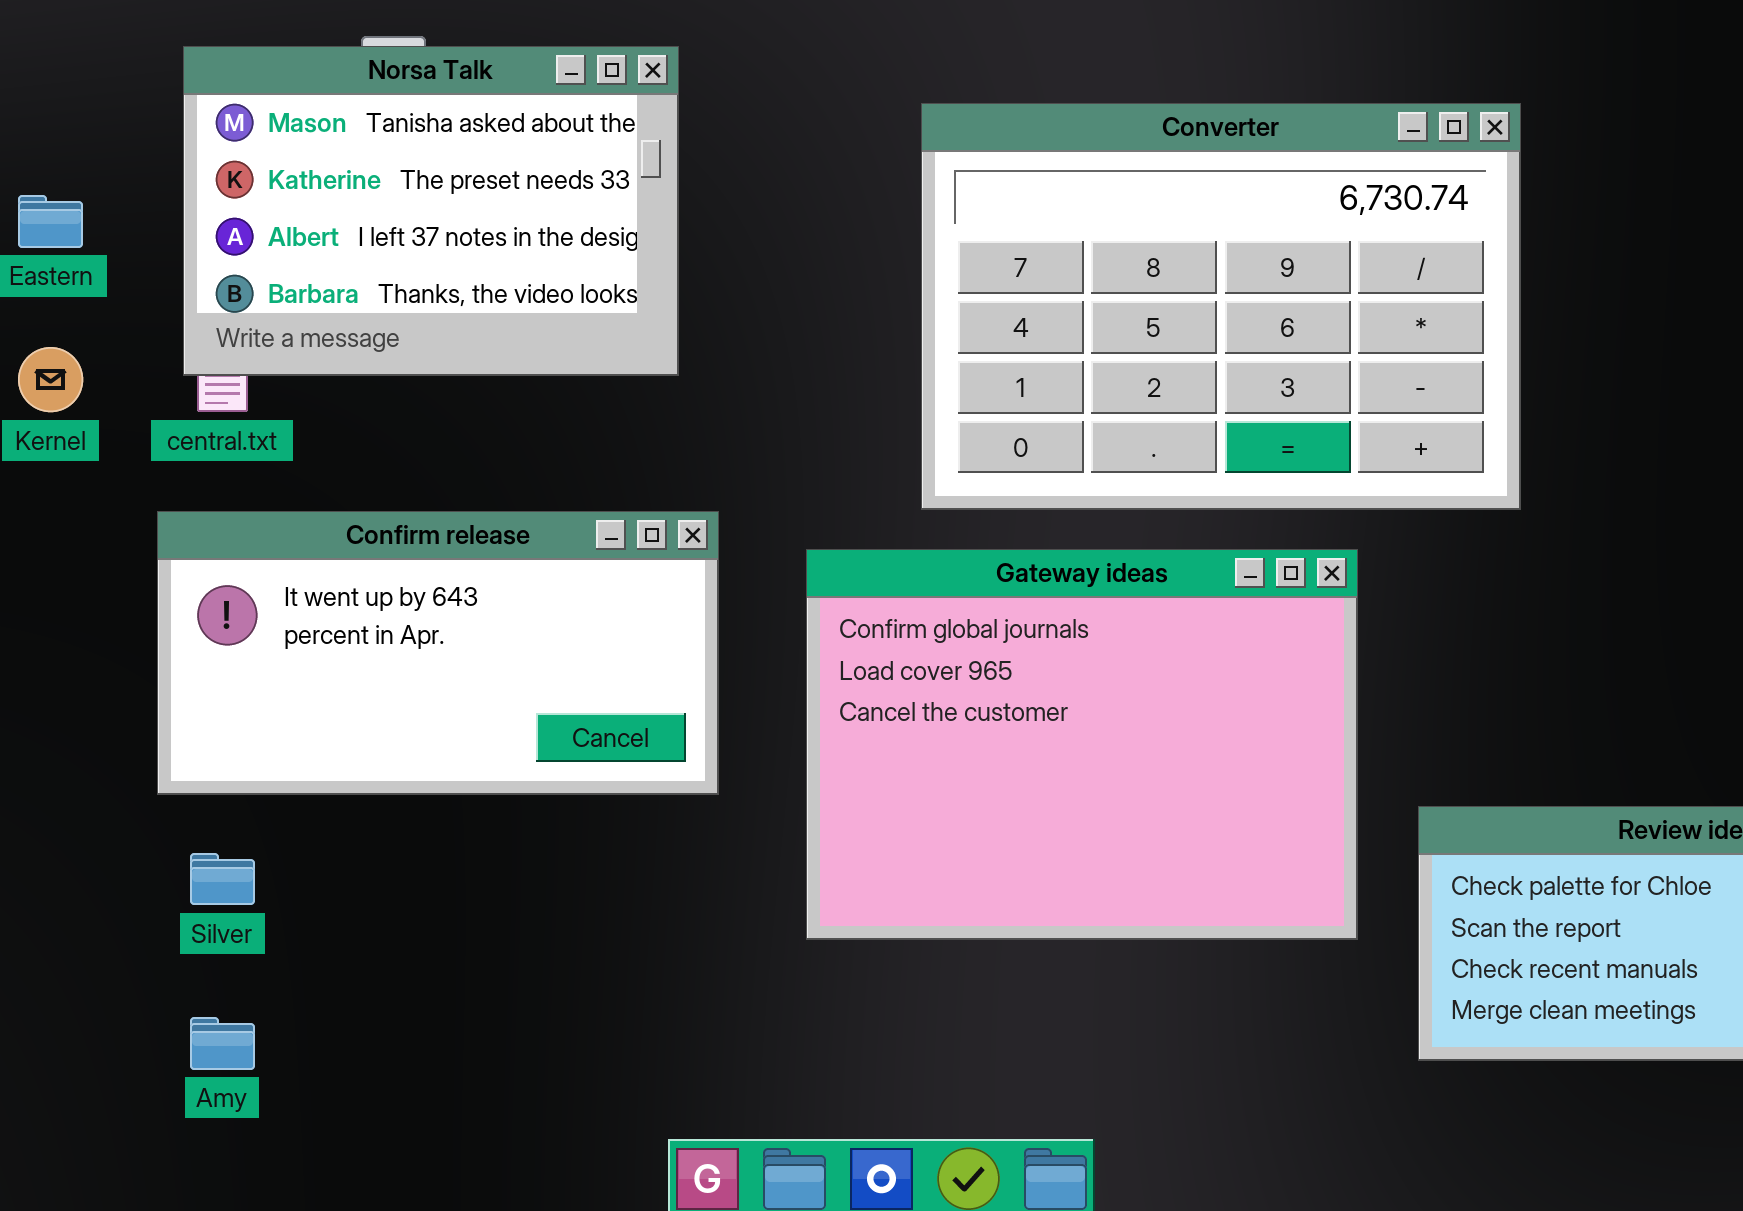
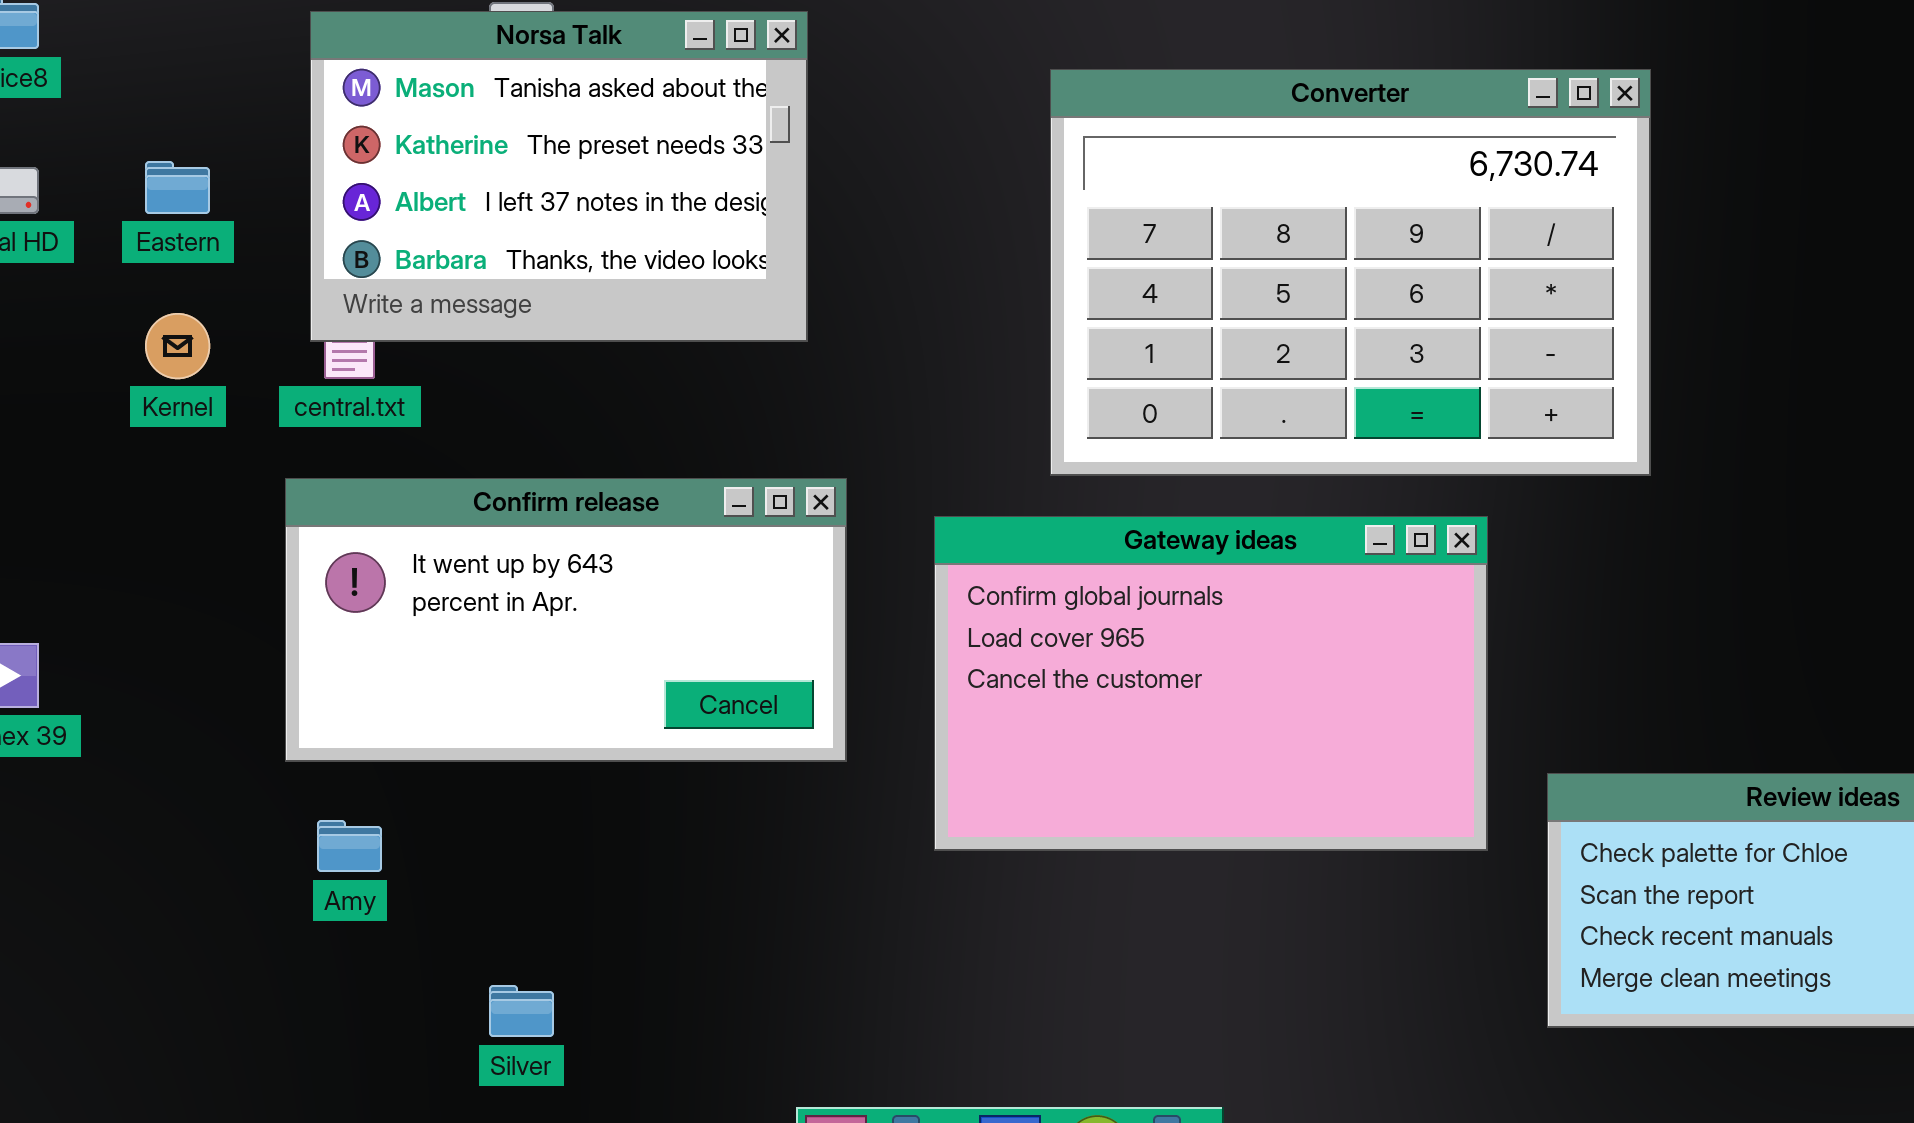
Gateway ideas: [806,549,1358,940] -> [934,516,1488,851], resized
Silver: [190,853,255,905] -> [489,985,554,1037], moved
Amy: [190,1017,255,1070] -> [317,820,382,872], moved

